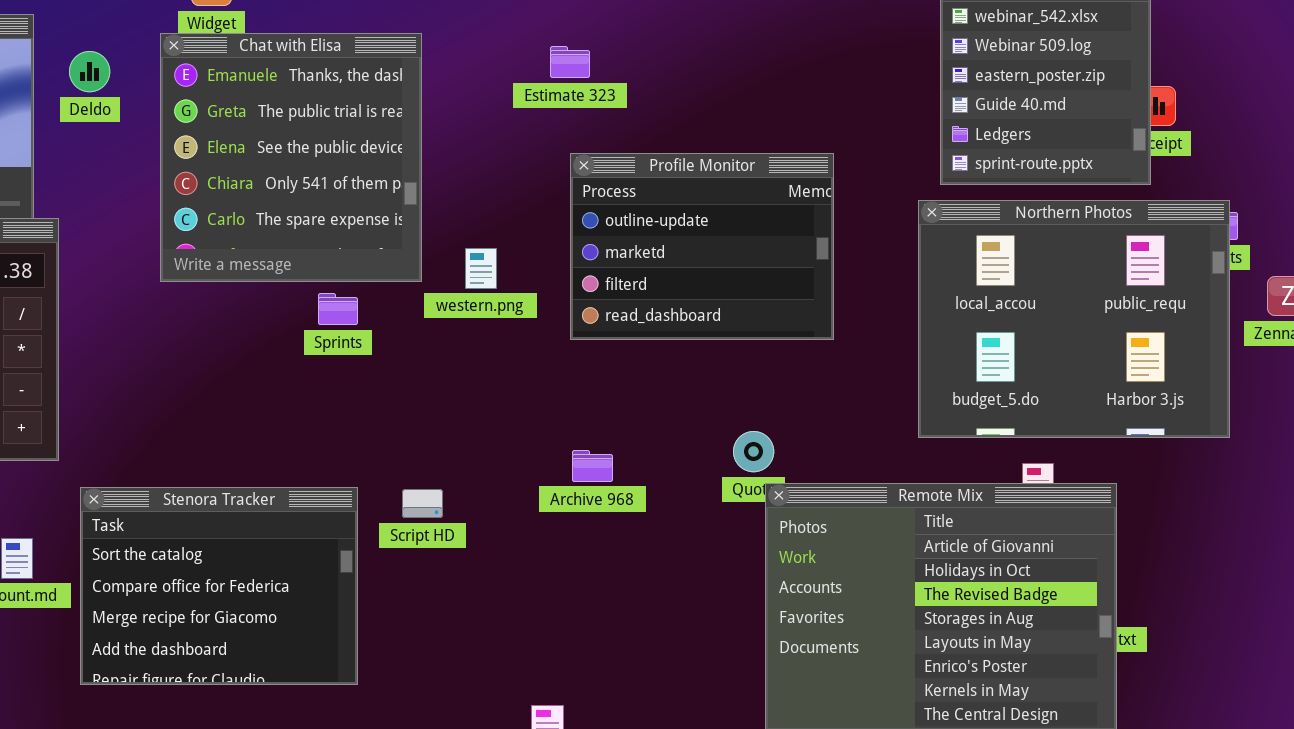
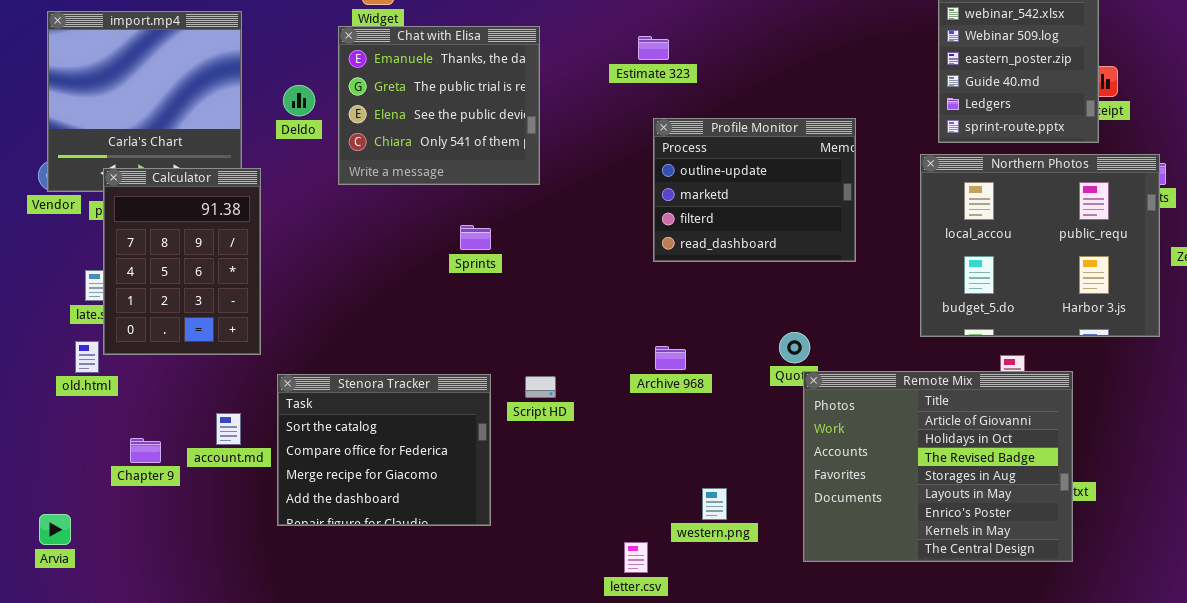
Chat with Elisa: [160,33,422,282] -> [338,26,540,185], resized
Deldo: [69,51,110,92] -> [283,85,315,116], moved
western.png: [465,248,497,289] -> [702,488,727,520], moved

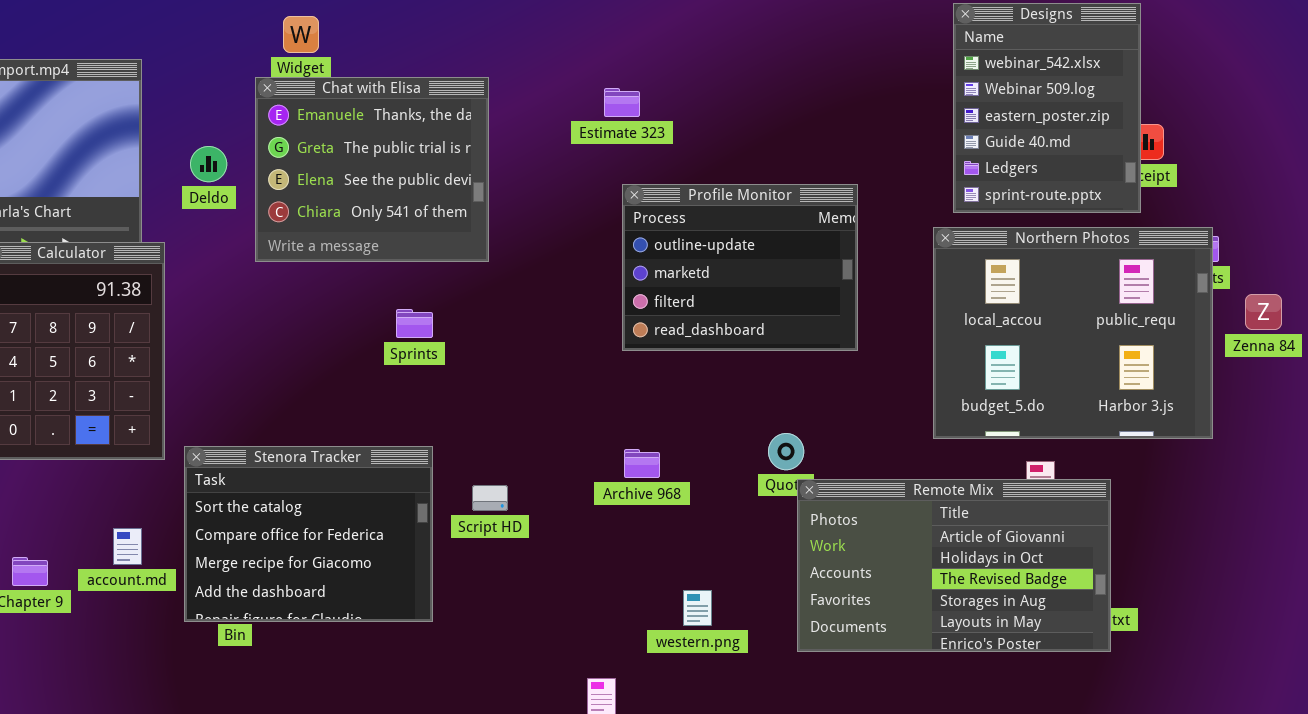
Remote Mix: [803,371,1073,562] -> [797,479,1111,652], resized
Stenora Tracker: [277,374,491,526] -> [184,446,433,622], moved
western.png: [702,488,727,520] -> [683,590,712,626], moved

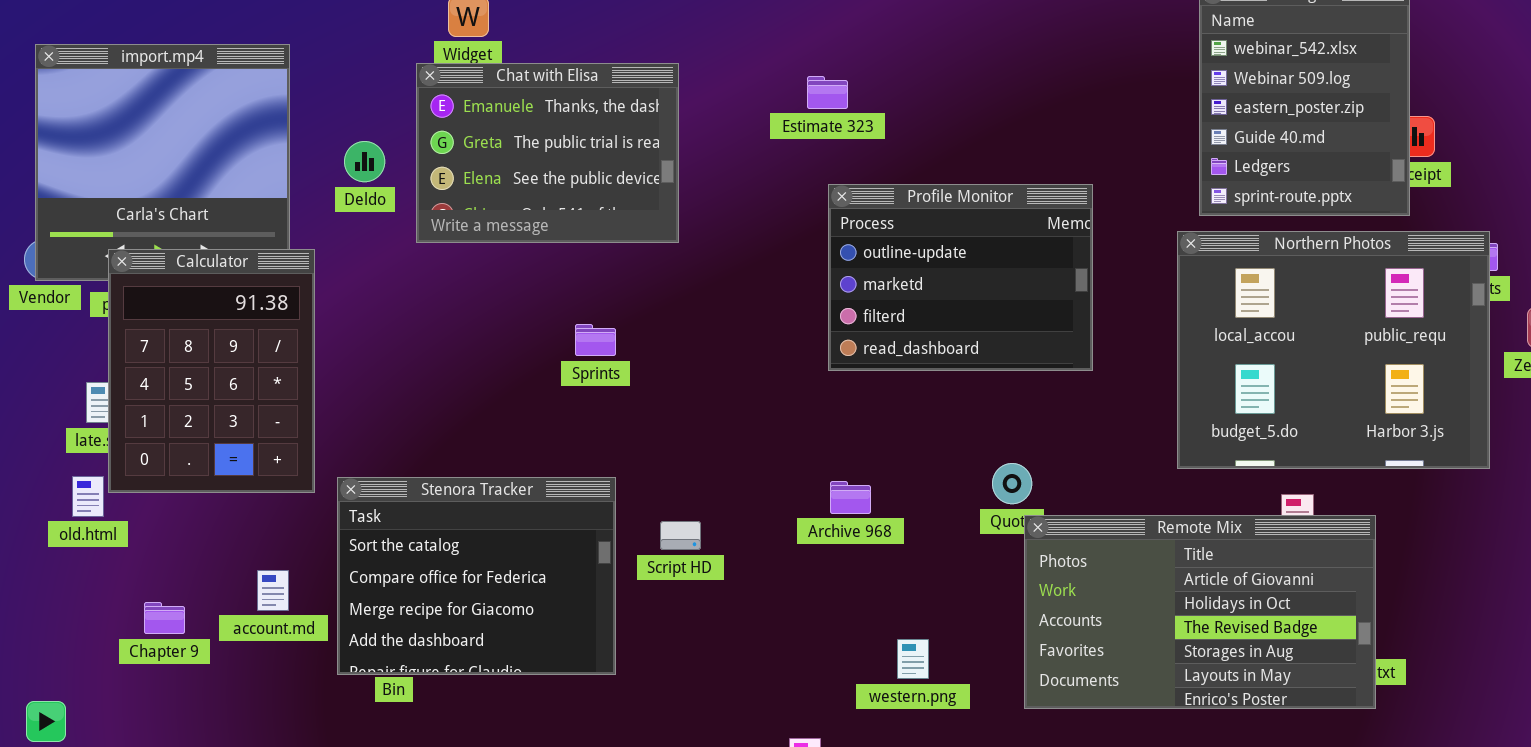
Chat with Elisa: [255,77,489,262] -> [416,63,679,243], resized

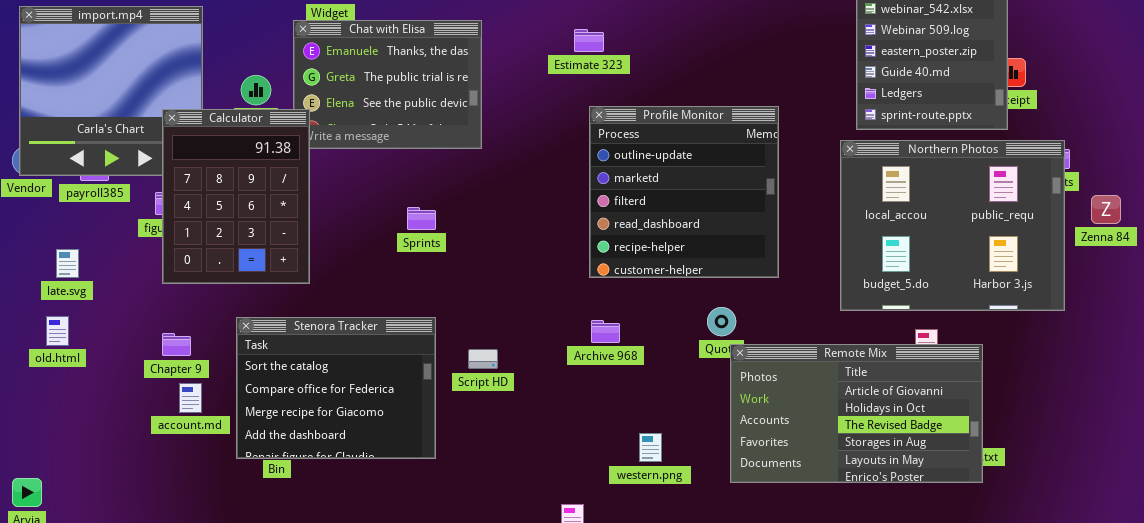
Profile Monitor: [828,184,1093,371] -> [589,106,779,278], resized
Calculator: [108,249,315,493] -> [162,109,310,284], moved
Chapter 9: [144,602,185,634] -> [162,333,191,356], moved

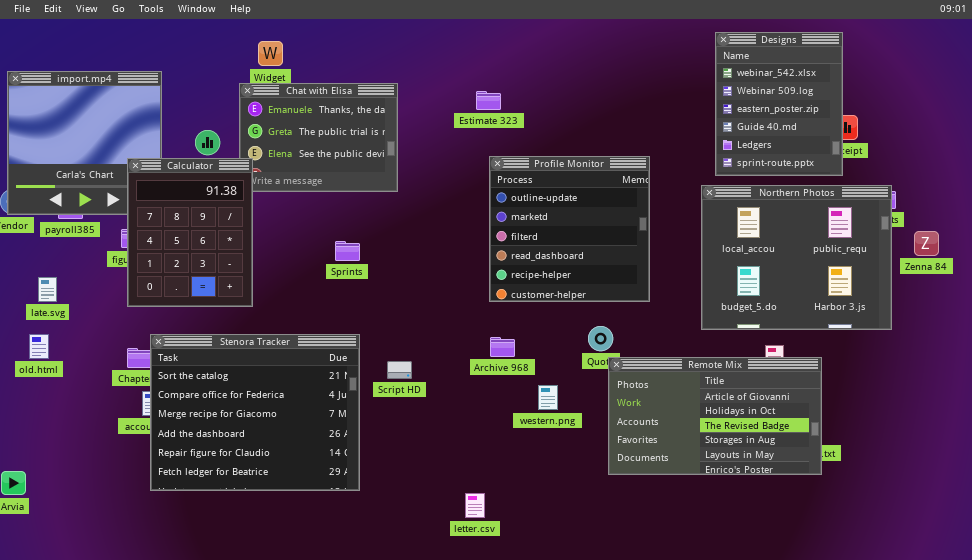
Stenora Tracker: [236,317,436,459] -> [150,334,360,491], resized
western.png: [639,433,662,462] -> [538,385,558,410], moved

